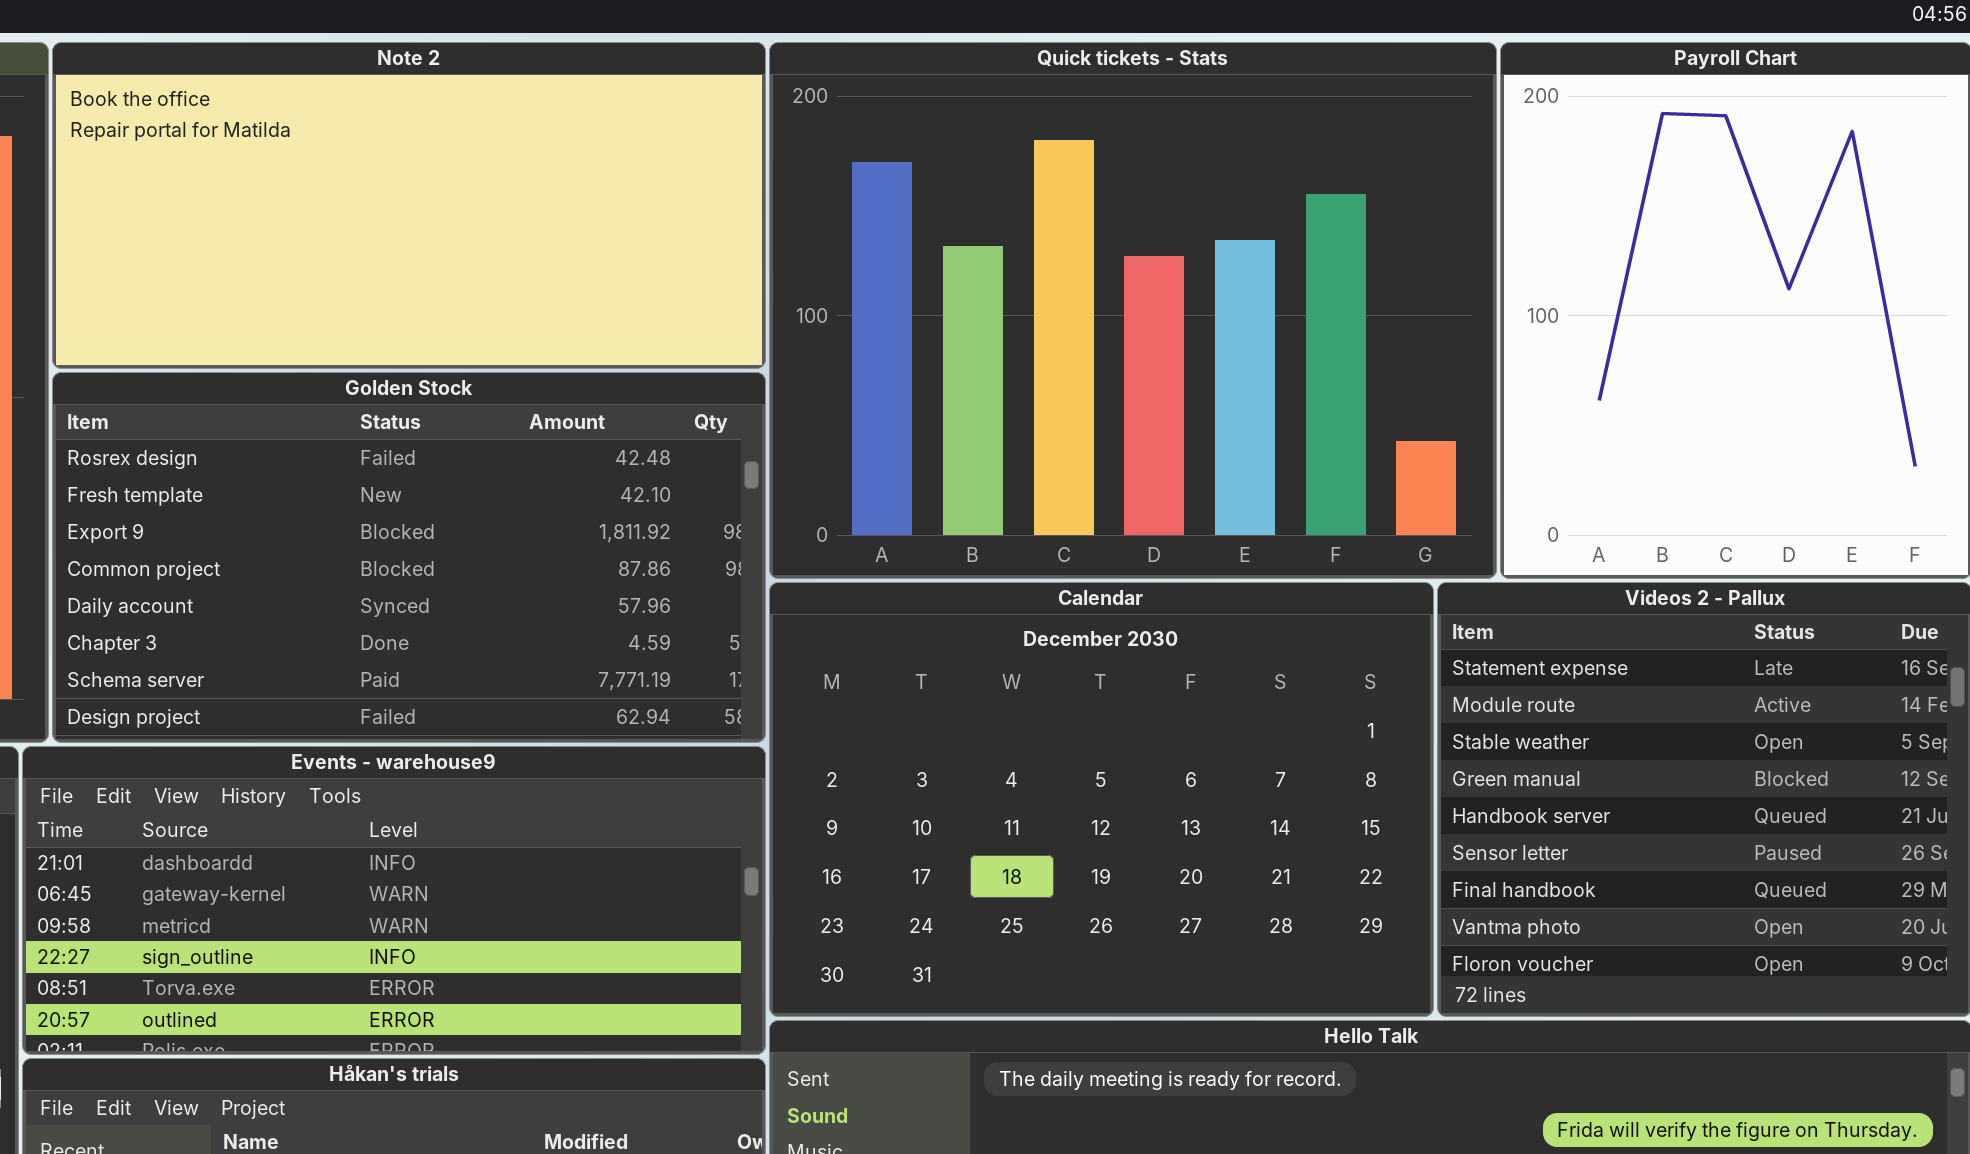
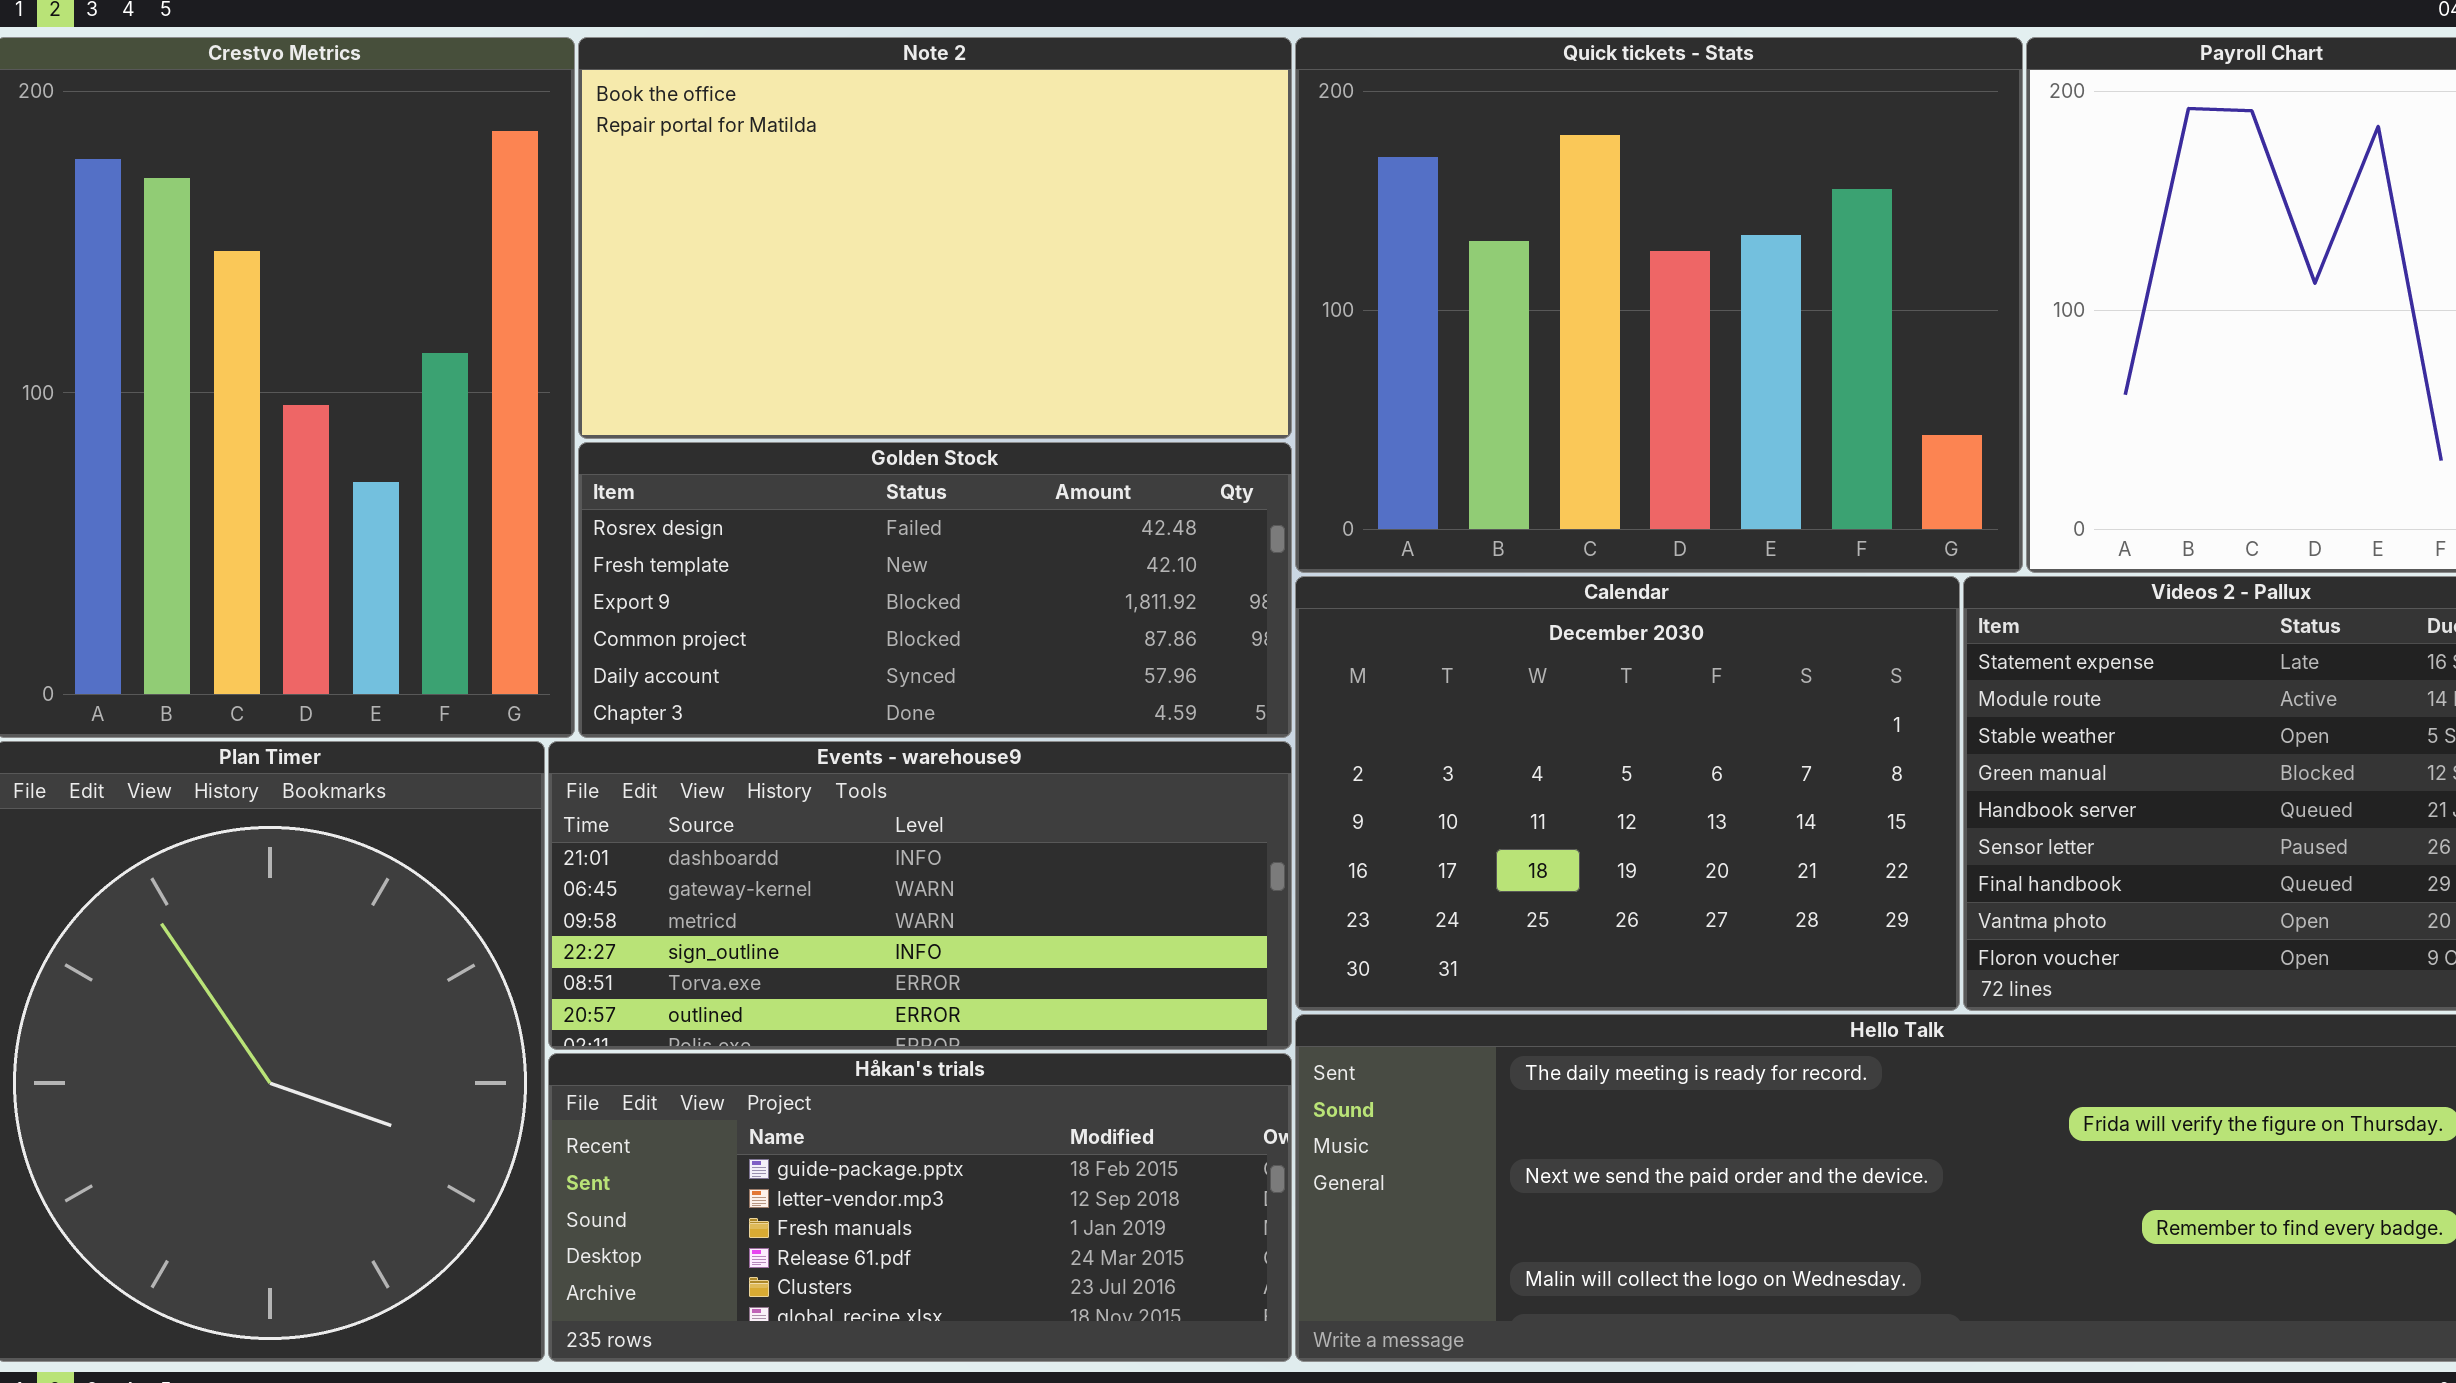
Note 2: [52,42,766,369] -> [578,37,1292,439], resized
Golden Stock: [52,372,766,743] -> [578,442,1292,738], resized

